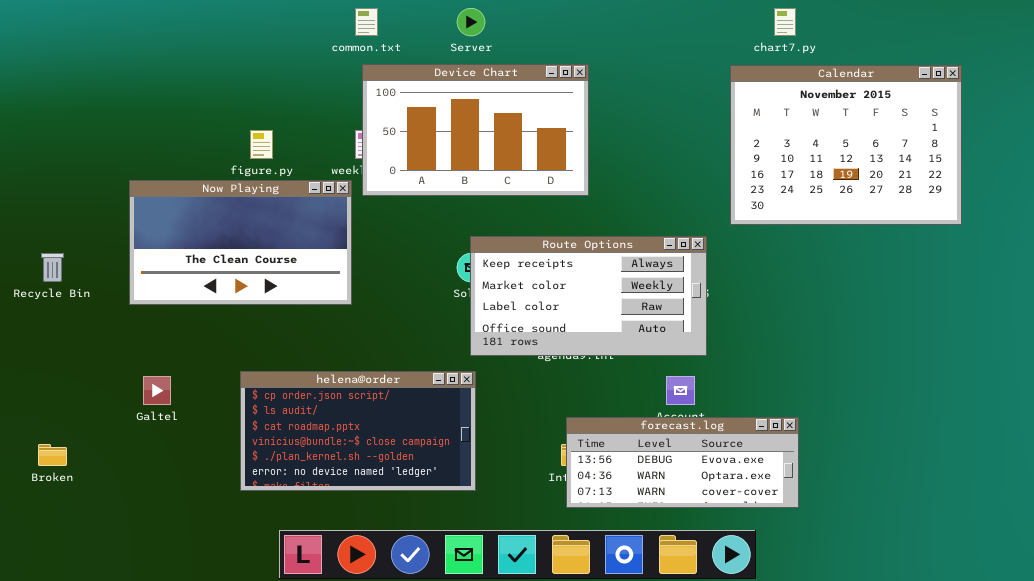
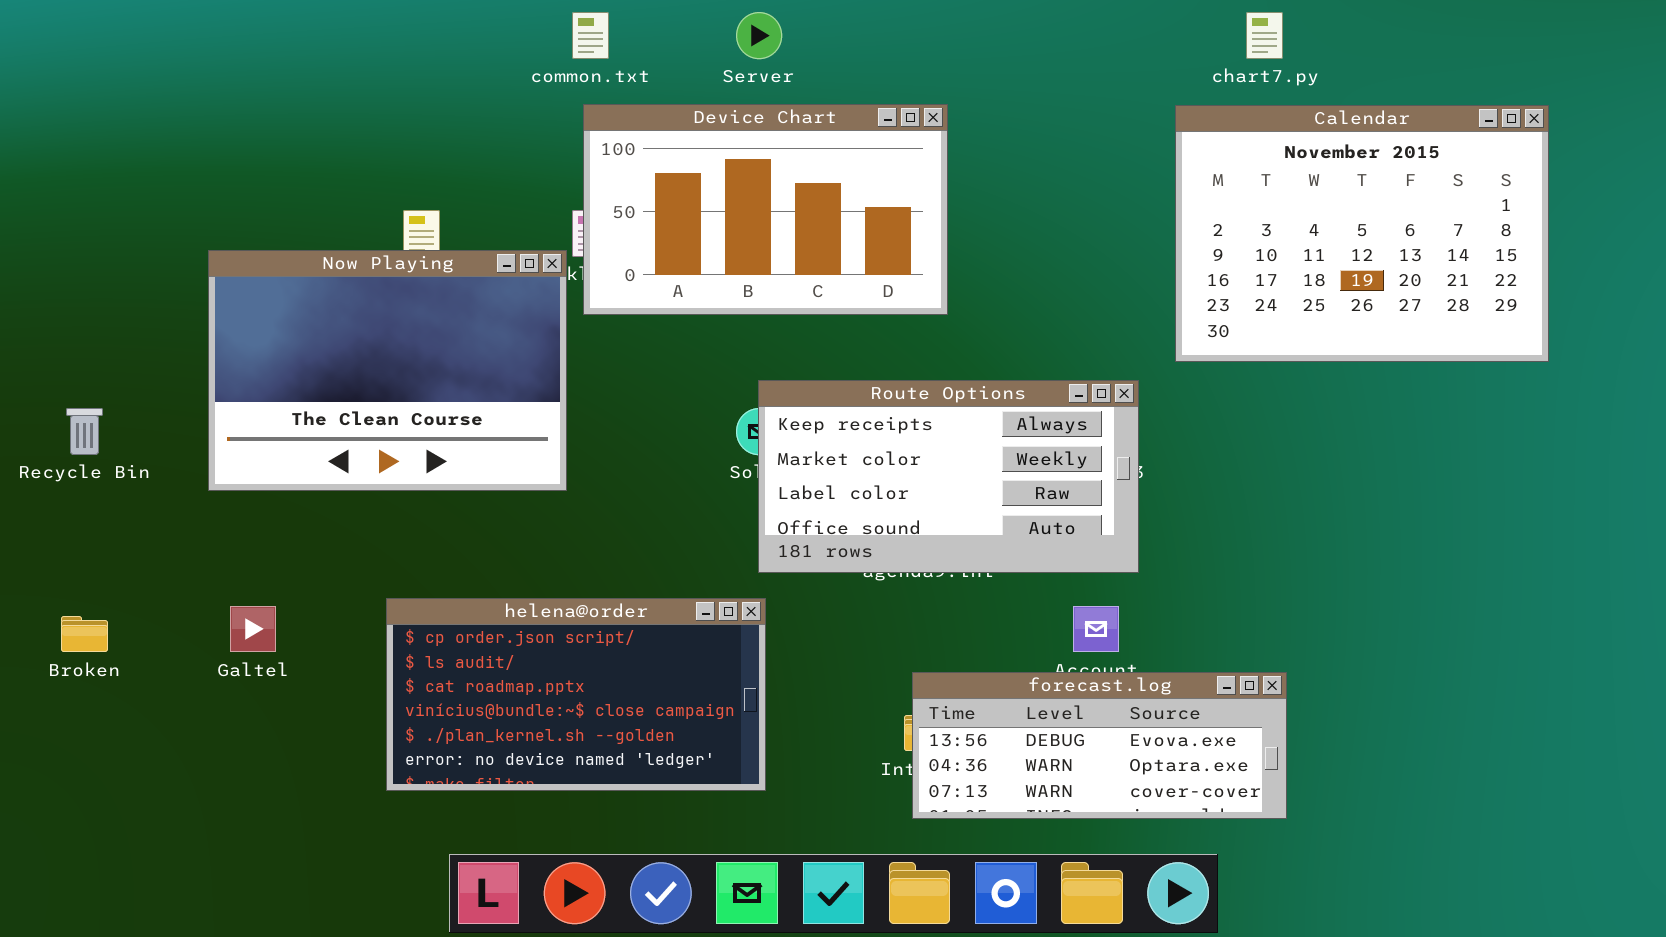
Now Playing: [129,180,352,305] -> [208,250,567,491], resized
Broken: [38,444,67,466] -> [61,616,108,652], moved

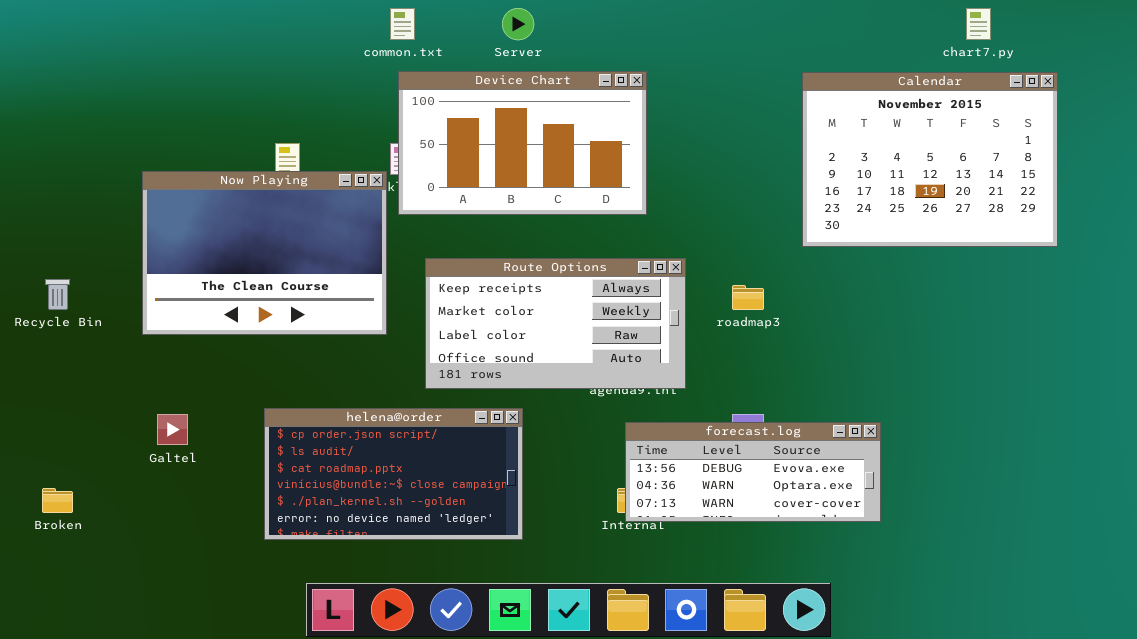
chart7.py: [1246,12,1283,59] -> [966,8,991,40], moved
Route Options: [758,380,1139,573] -> [425,258,686,389], moved
Broken: [61,616,108,652] -> [42,488,73,513], moved
forecast.log: [912,672,1287,819] -> [625,422,881,522], moved

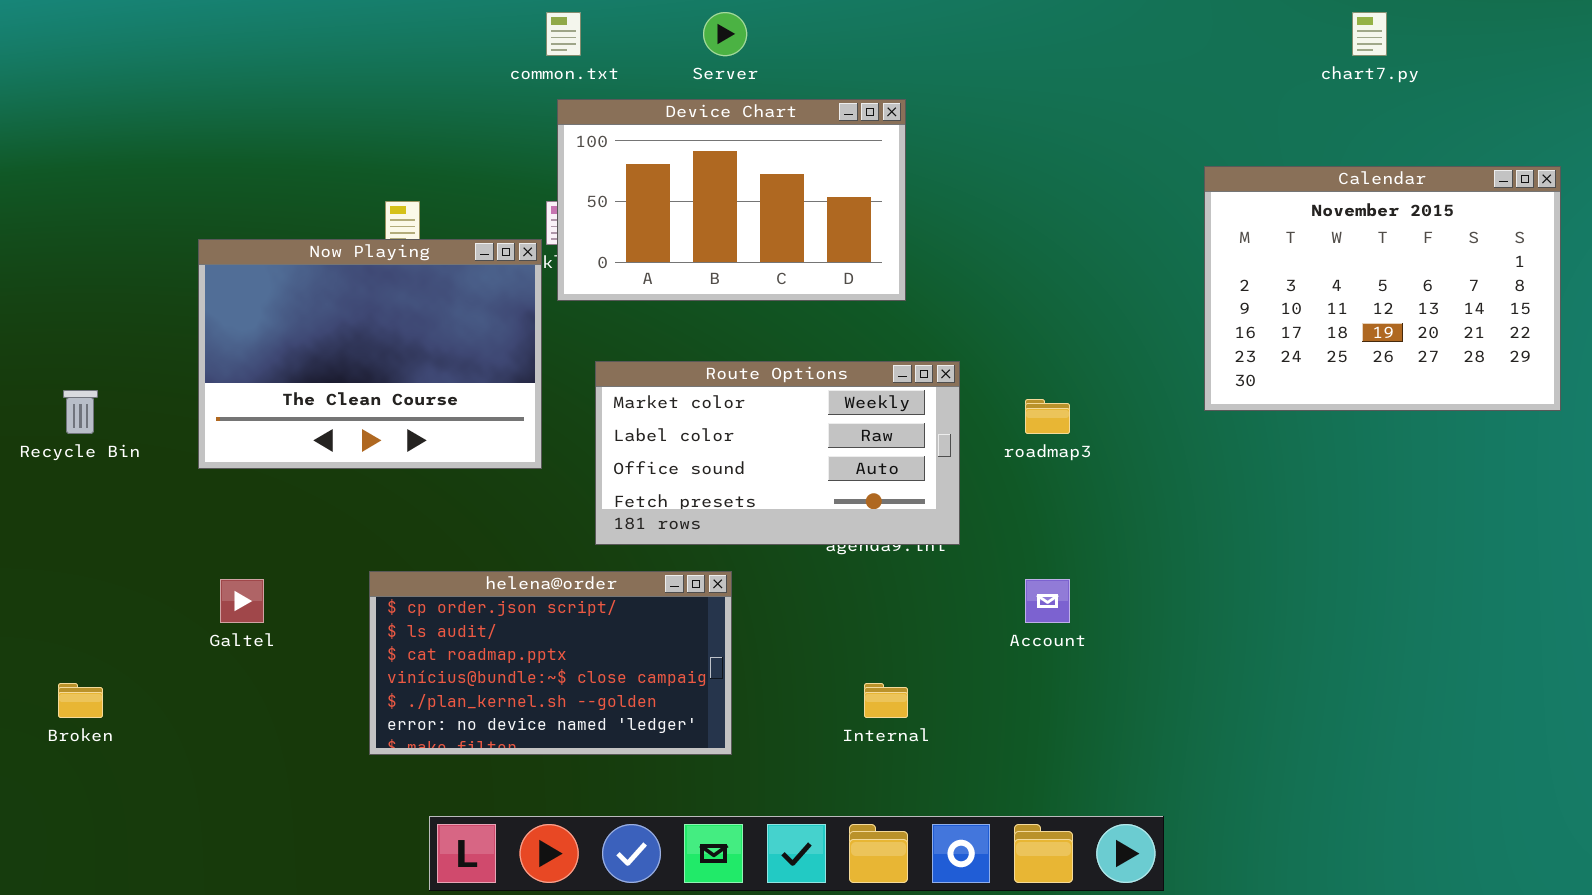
Calendar: [802,72,1058,247] -> [1204,166,1561,411], moved
Route Options: [425,258,686,389] -> [595,361,960,545], scrolled down 1 row
forecast.log: [625,422,881,522] -> none, closed

